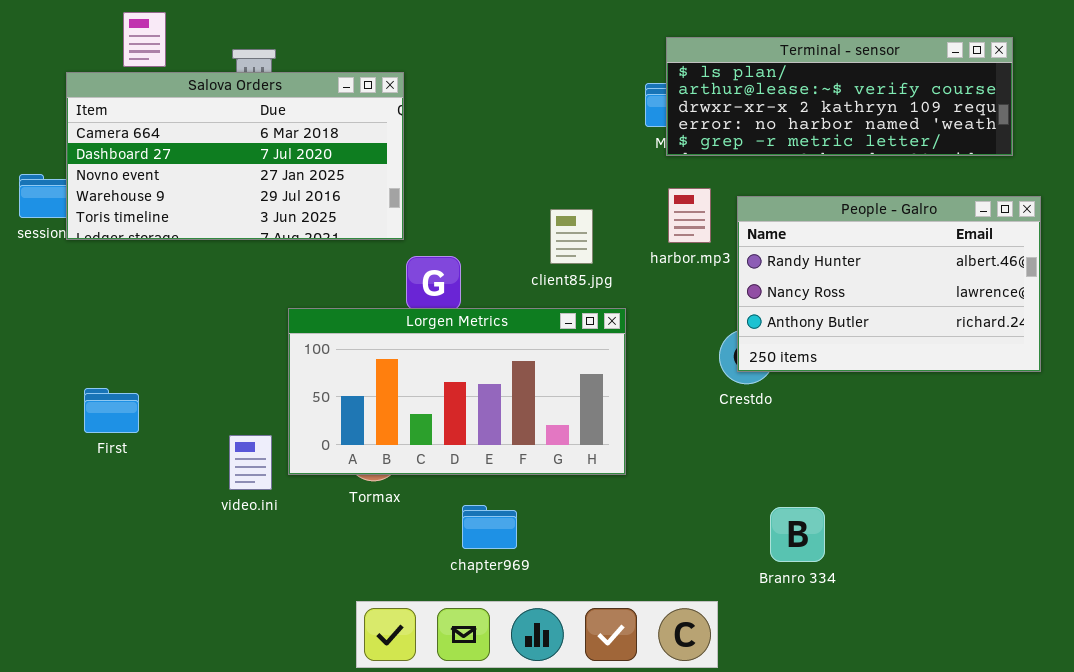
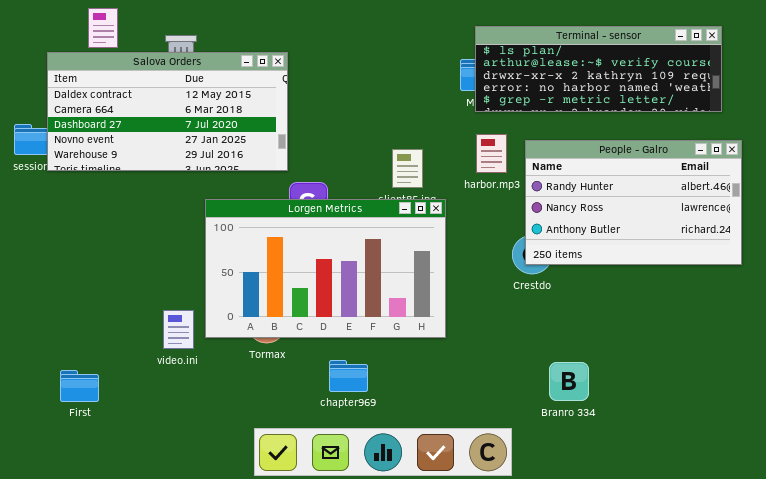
Salova Orders: [66,72,404,240] -> [47,52,288,171], scrolled up 1 row
Lorgen Metrics: [288,308,626,475] -> [205,199,446,338], resized
First: [84,388,139,433] -> [60,370,99,402], moved

